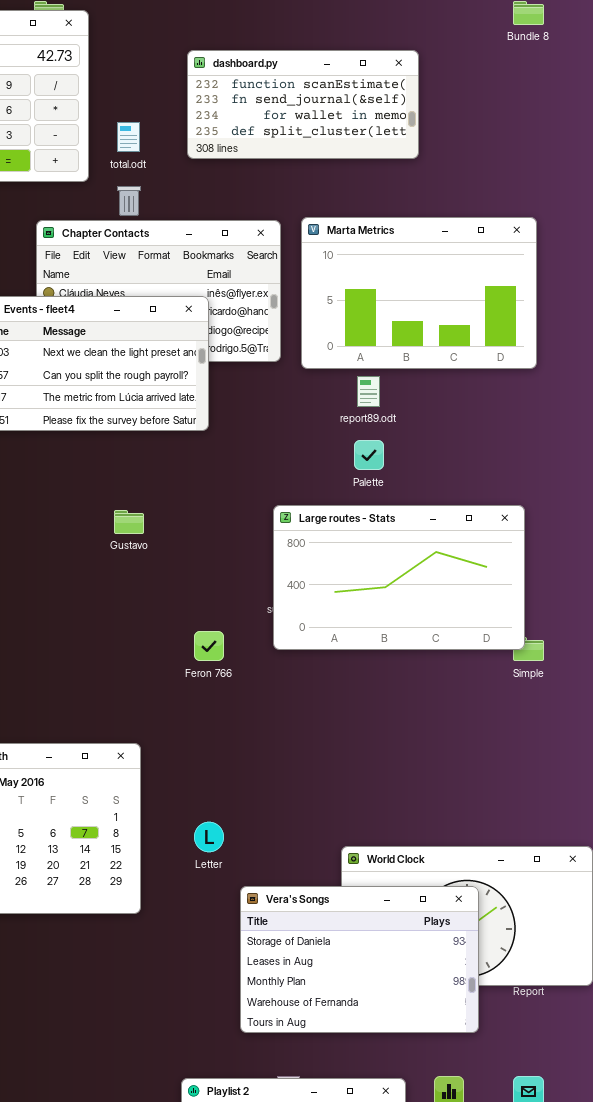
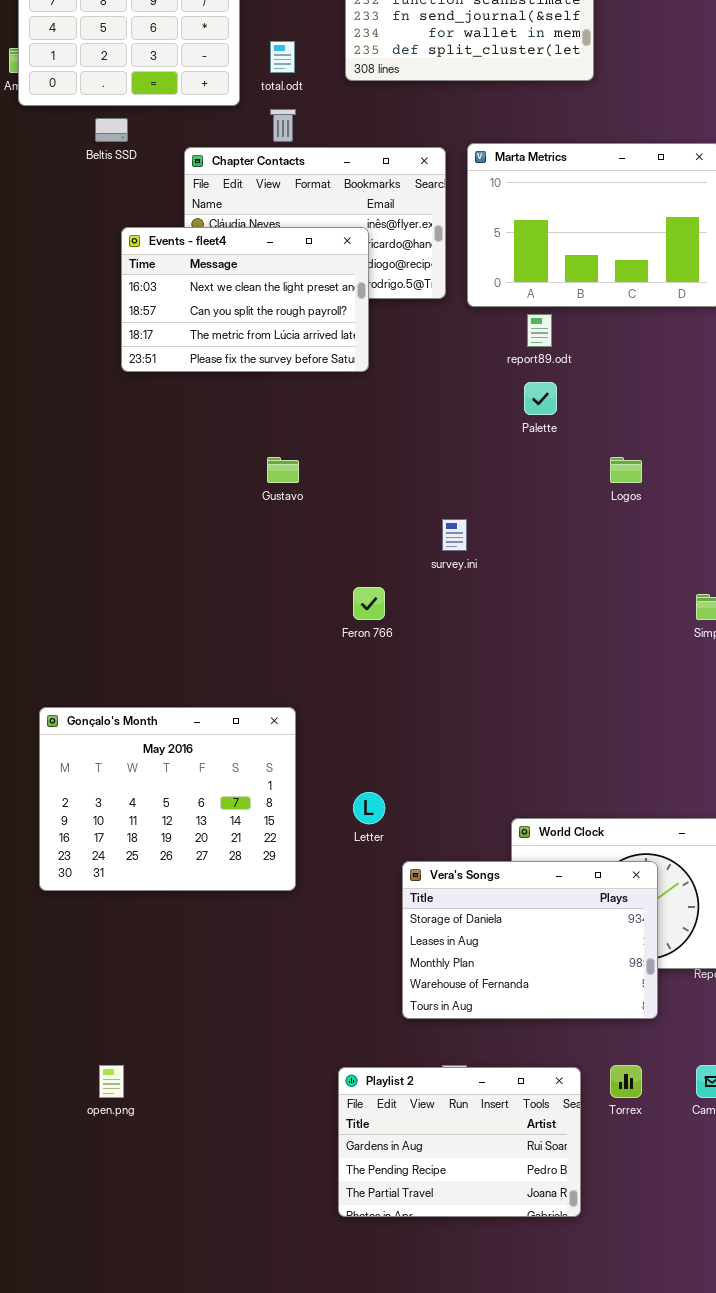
Large routes - Stats: [273,505,525,650] -> none, closed

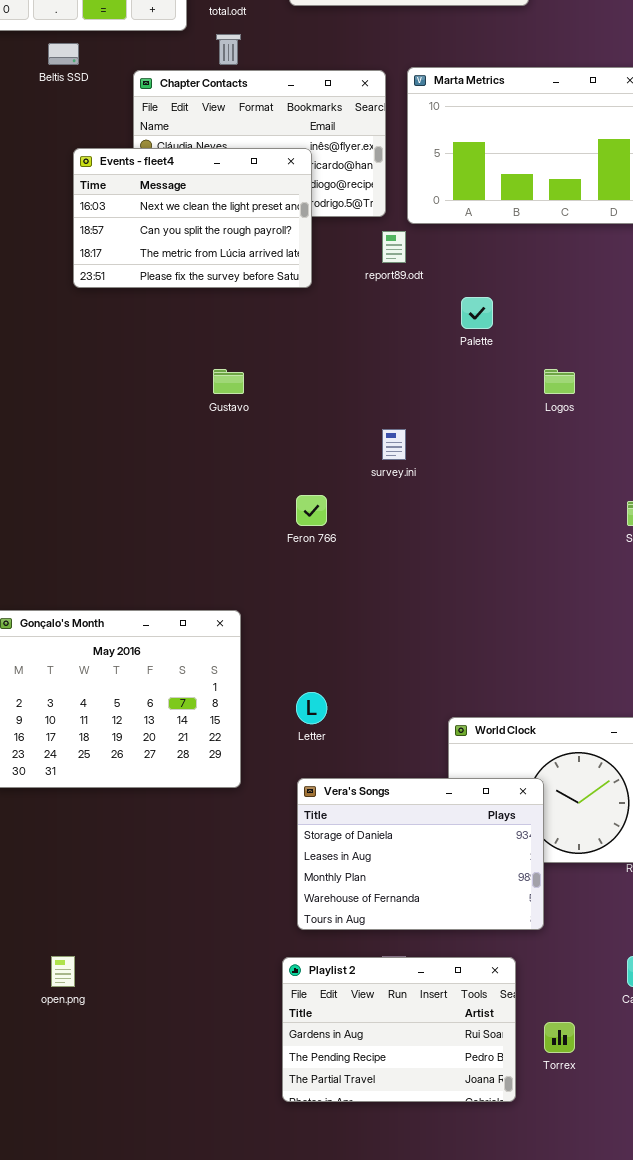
report89.odt: [527,314,552,347] -> [382,231,406,263], moved
Vera's Songs: [402,861,658,1019] -> [297,778,544,930], moved
Torrex: [610,1065,642,1098] -> [544,1022,575,1053], moved

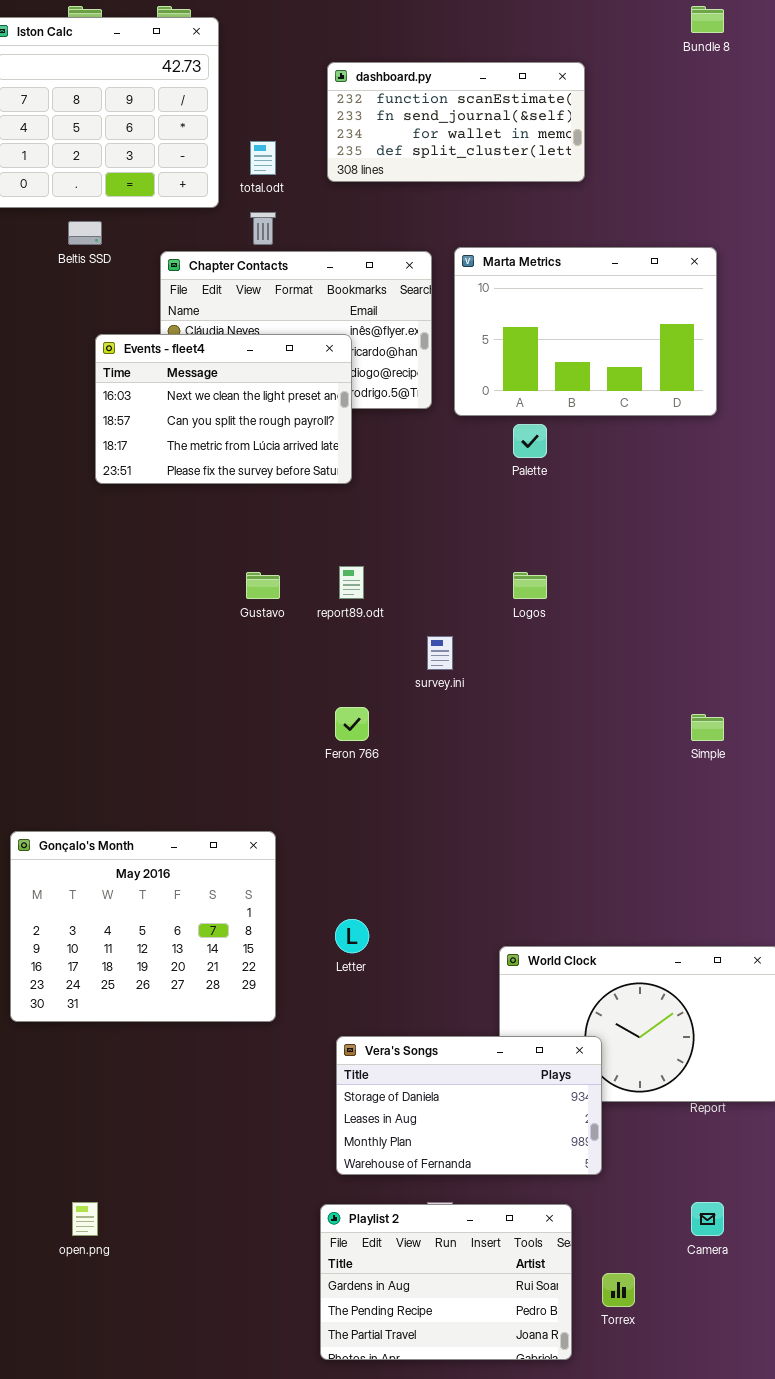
report89.odt: [382,231,406,263] -> [339,566,364,599], moved
Palette: [461,297,493,329] -> [513,424,547,458], moved
Logos: [544,369,575,394] -> [513,572,547,599], moved
Vera's Songs: [297,778,544,930] -> [336,1036,602,1175], resized

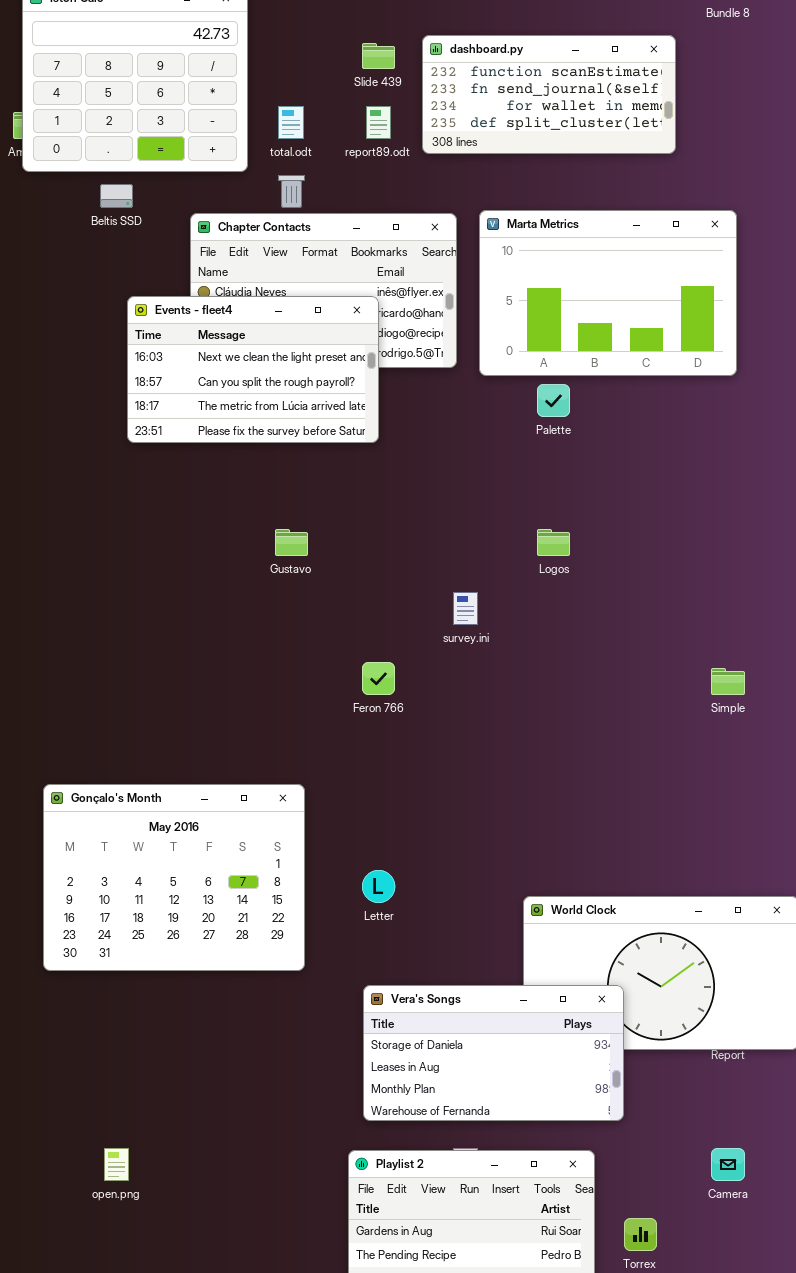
dashboard.py: [327,62,585,182] -> [422,35,676,154], moved
report89.odt: [339,566,364,599] -> [366,106,391,139], moved

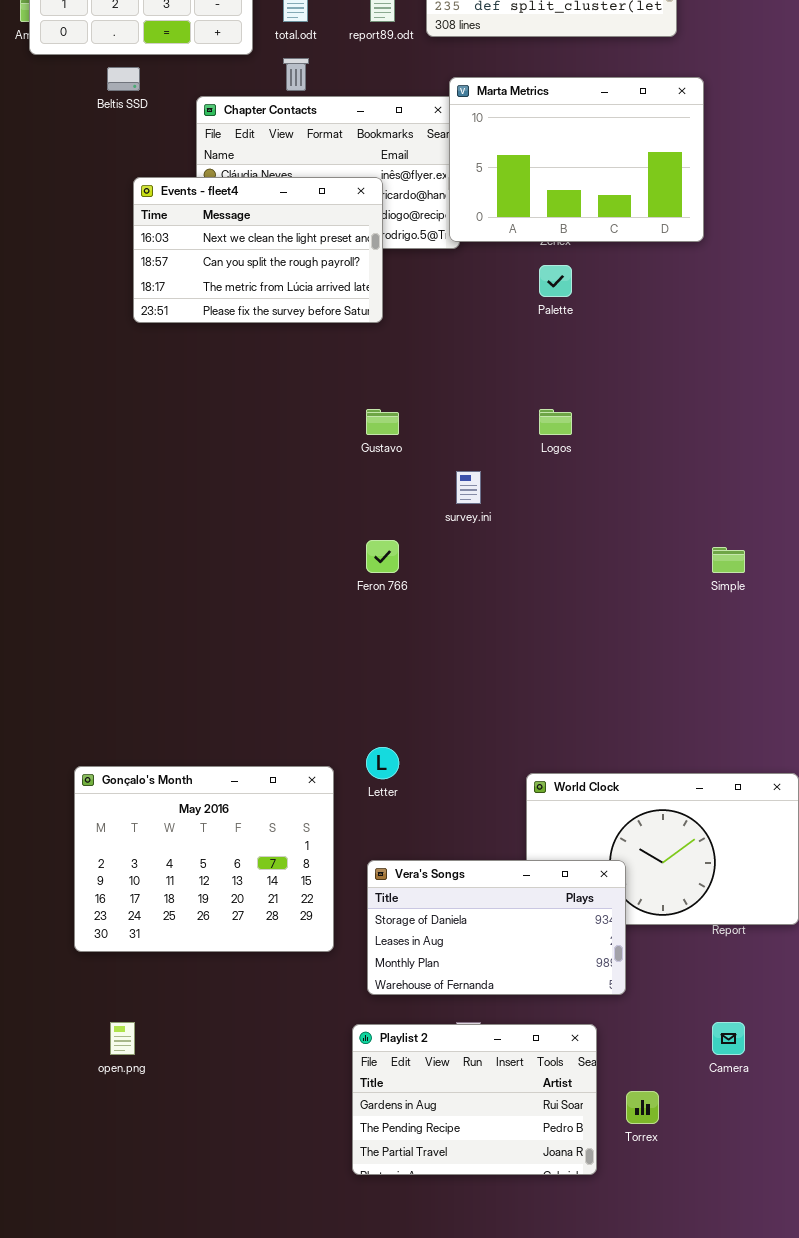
Marta Metrics: [479,210,737,376] -> [449,77,704,242], moved
Gustavo: [275,529,308,556] -> [366,409,399,435], moved
Gonçalo's Month: [43,784,305,971] -> [74,766,334,952], moved

